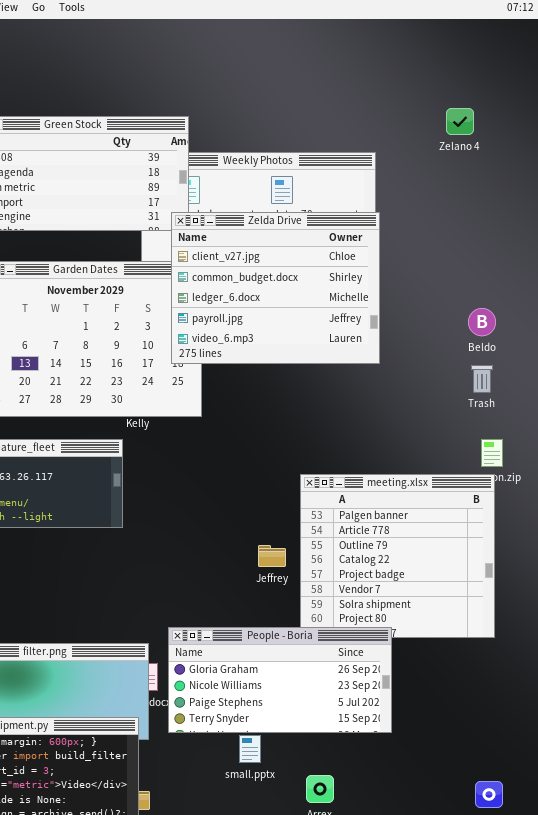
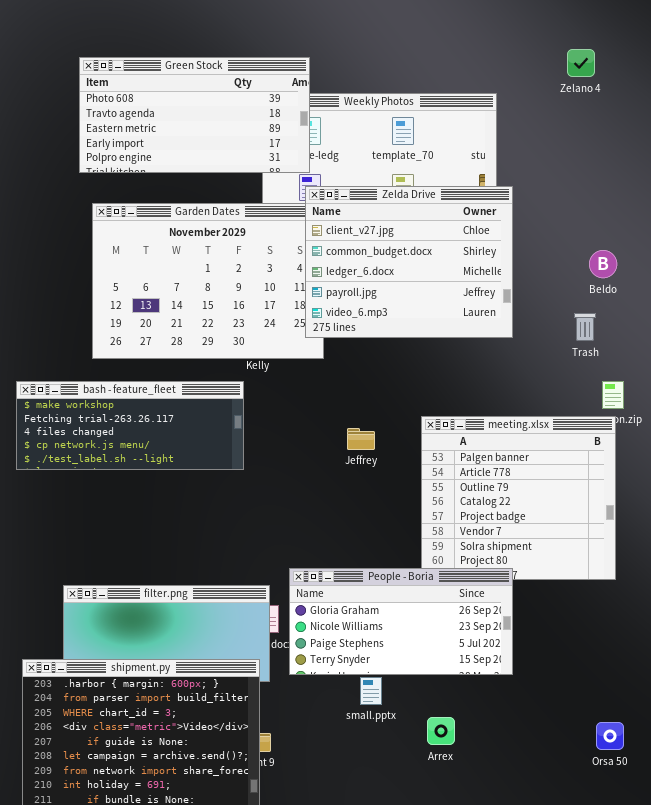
Zelda Drive: [171,212,380,364] -> [305,186,513,338], moved
Trash: [471,365,493,393] -> [574,313,596,341], moved
Jeffrey: [258,545,286,567] -> [347,428,375,450], moved

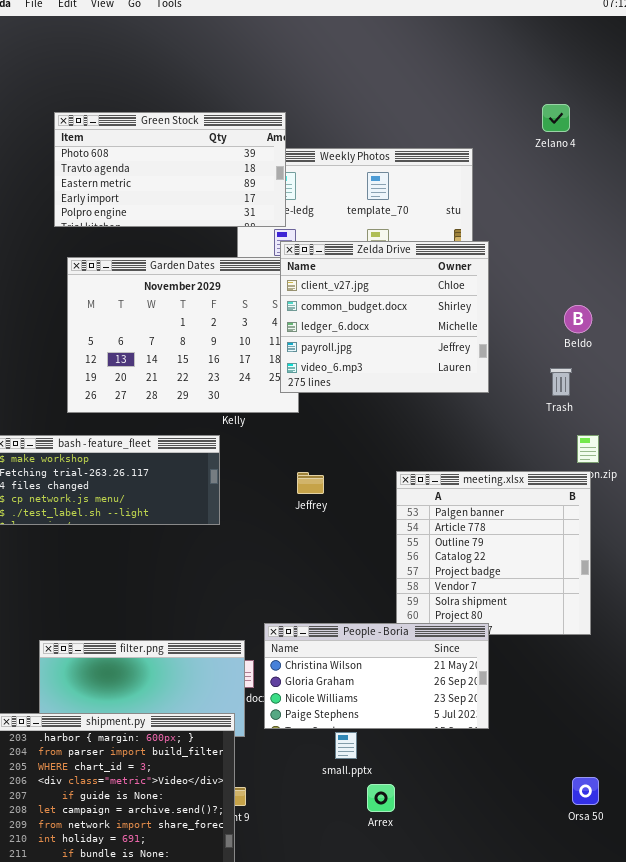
Jeffrey: [347,428,375,450] -> [297,472,324,494], moved
People - Boria: [289,568,513,675] -> [264,623,489,729], scrolled up 1 row
Arrex: [427,717,455,745] -> [367,784,395,812], moved

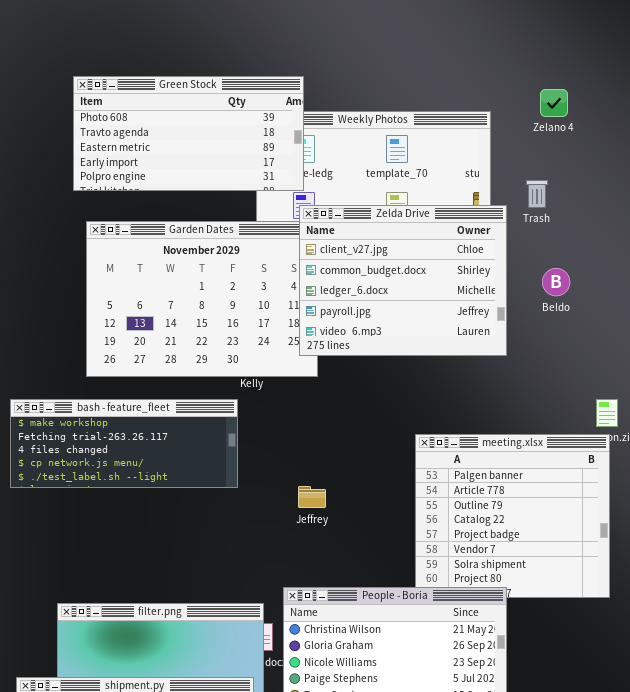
Zelano 4: [542,104,570,132] -> [540,89,568,117], moved
Beldo: [564,305,592,333] -> [542,268,570,296], moved
Trash: [550,368,572,396] -> [526,180,548,208], moved
Jeffrey: [297,472,324,494] -> [298,486,326,508], moved

